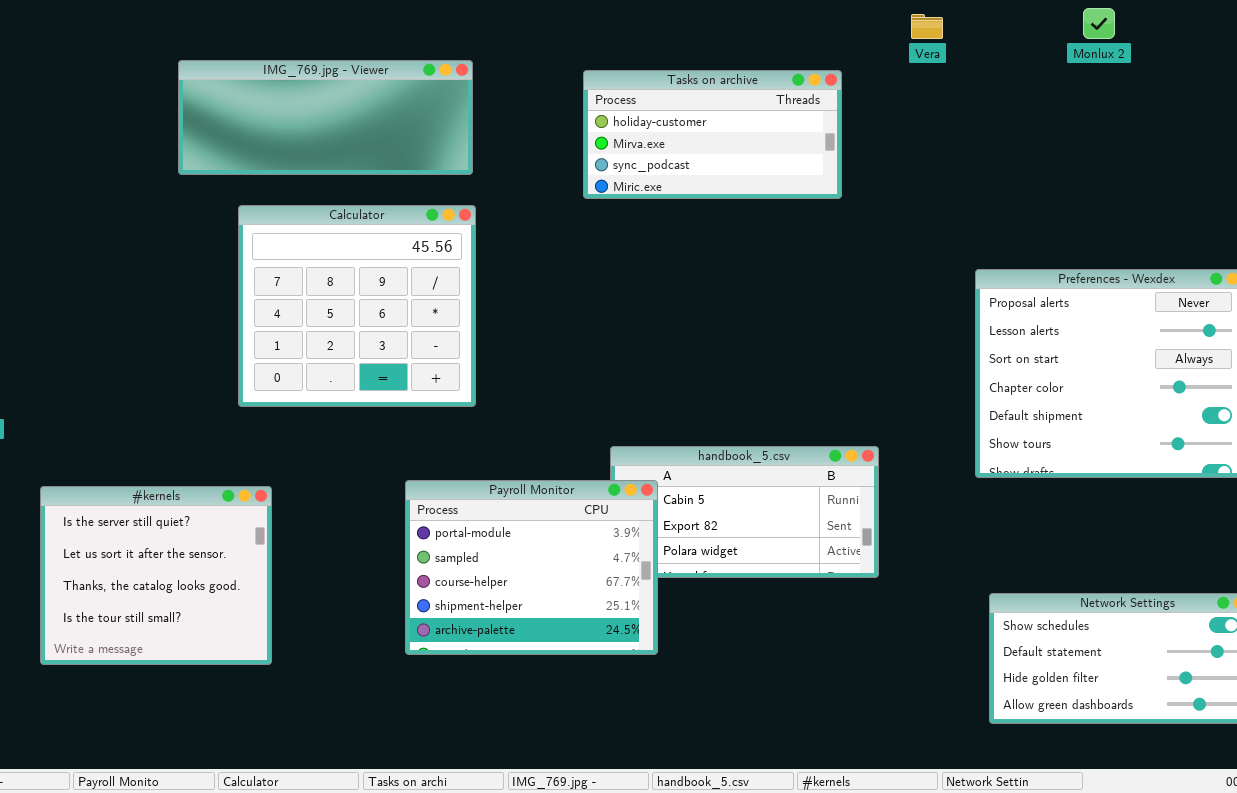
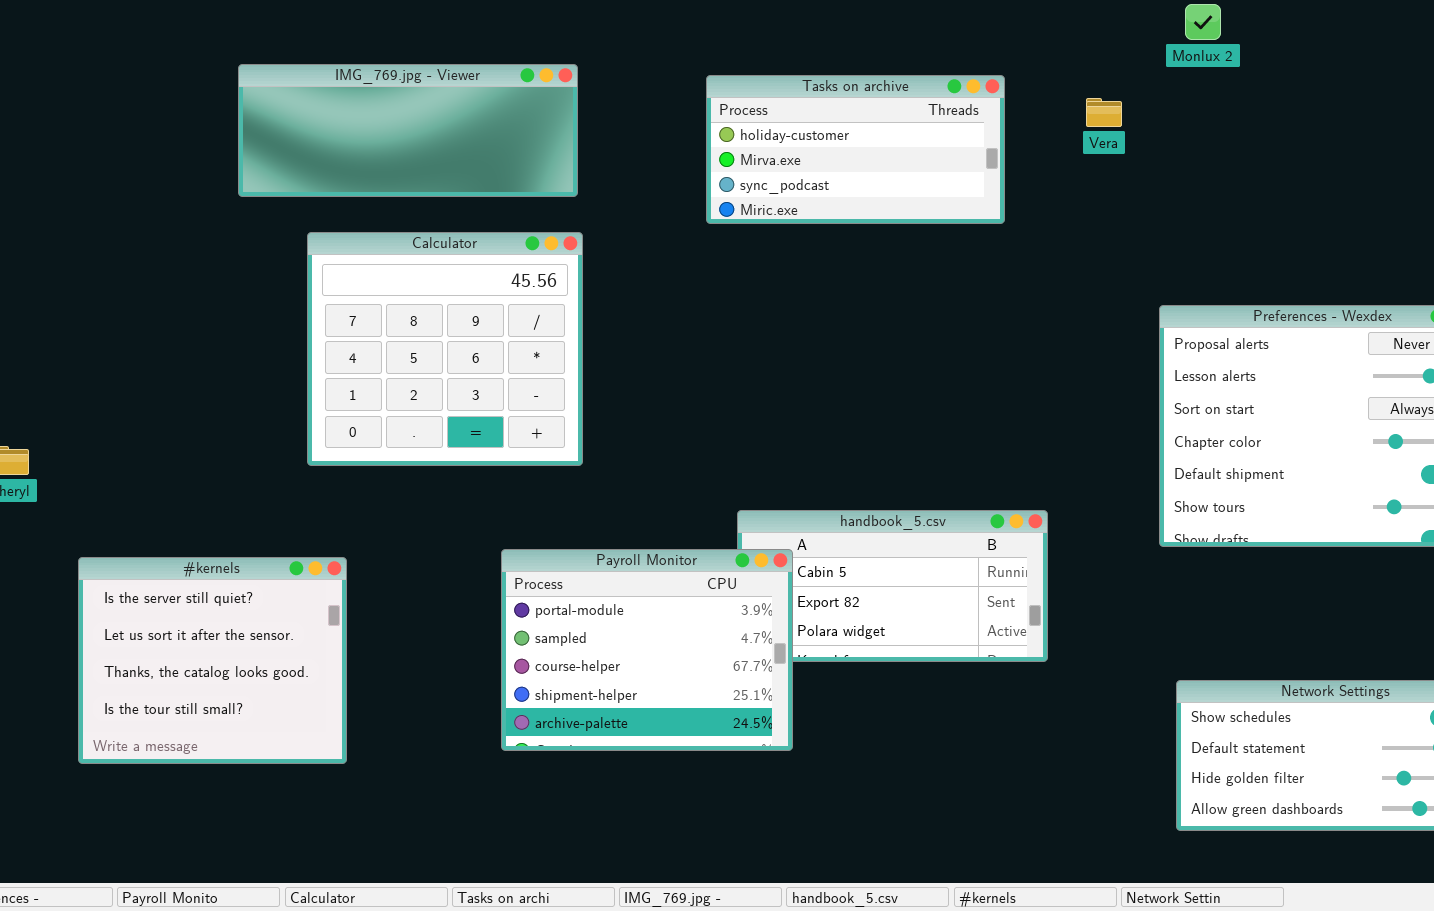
Monlux 2: [1083,8,1115,39] -> [1185,4,1221,40], moved
Vera: [911,14,943,39] -> [1086,98,1122,127], moved

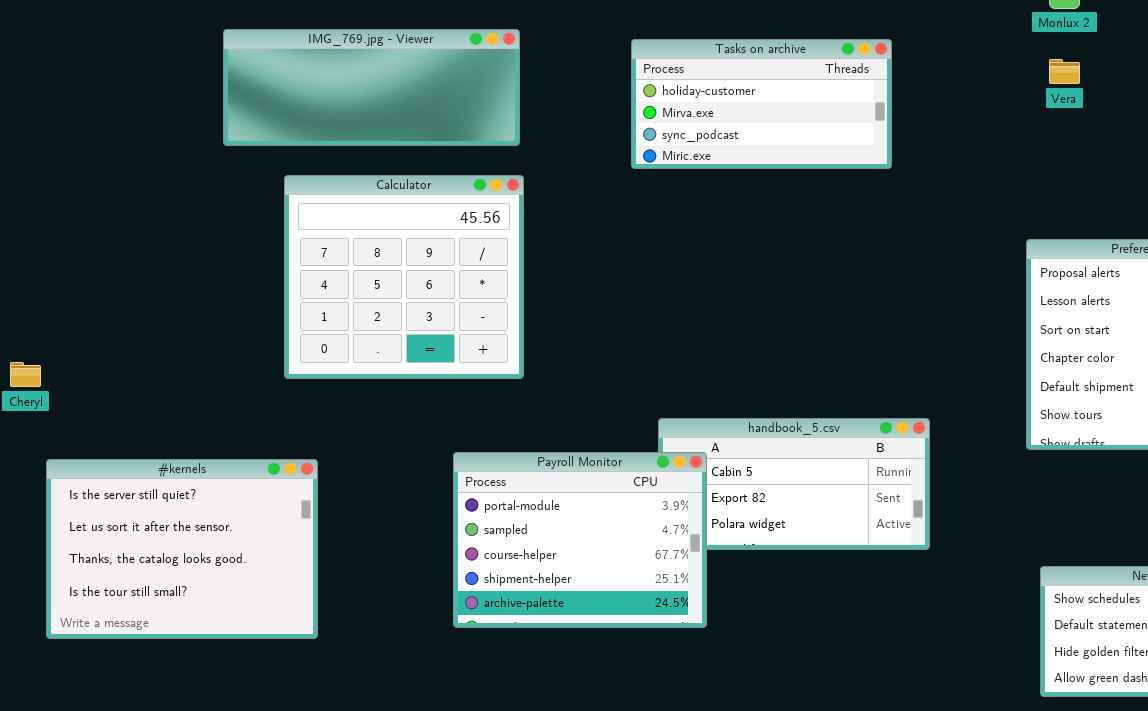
Vera: [1086,98,1122,127] -> [1049,59,1080,84], moved
#kernels: [78,557,347,764] -> [46,459,318,639], resized

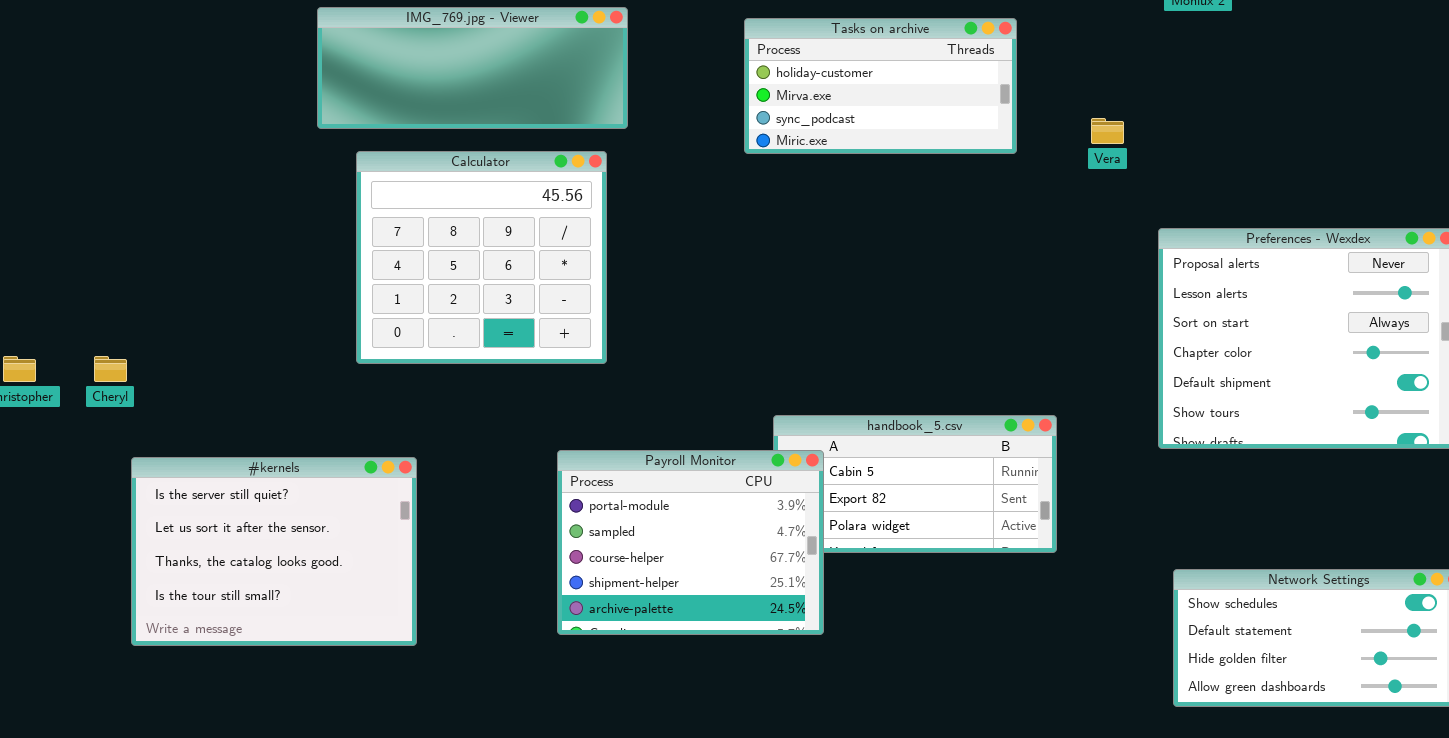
Vera: [1049,59,1080,84] -> [1091,118,1124,144], moved
Calculator: [284,175,524,379] -> [356,151,607,364], moved

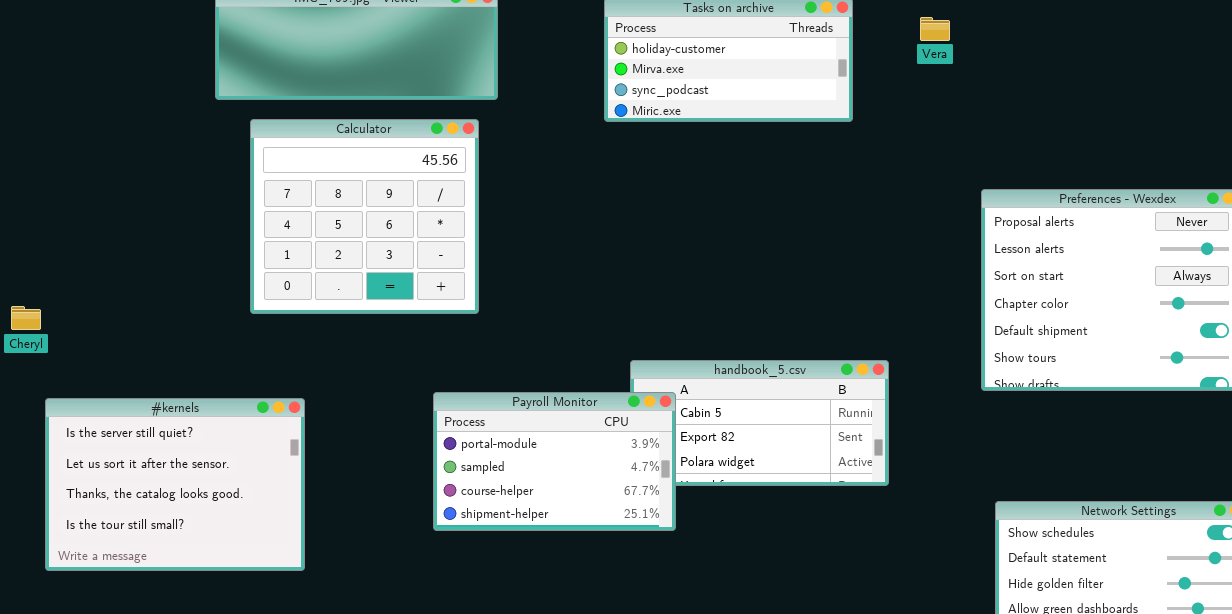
Vera: [1091,118,1124,144] -> [920,17,950,41], moved
Payroll Monitor: [557,450,824,635] -> [433,392,676,531], resized

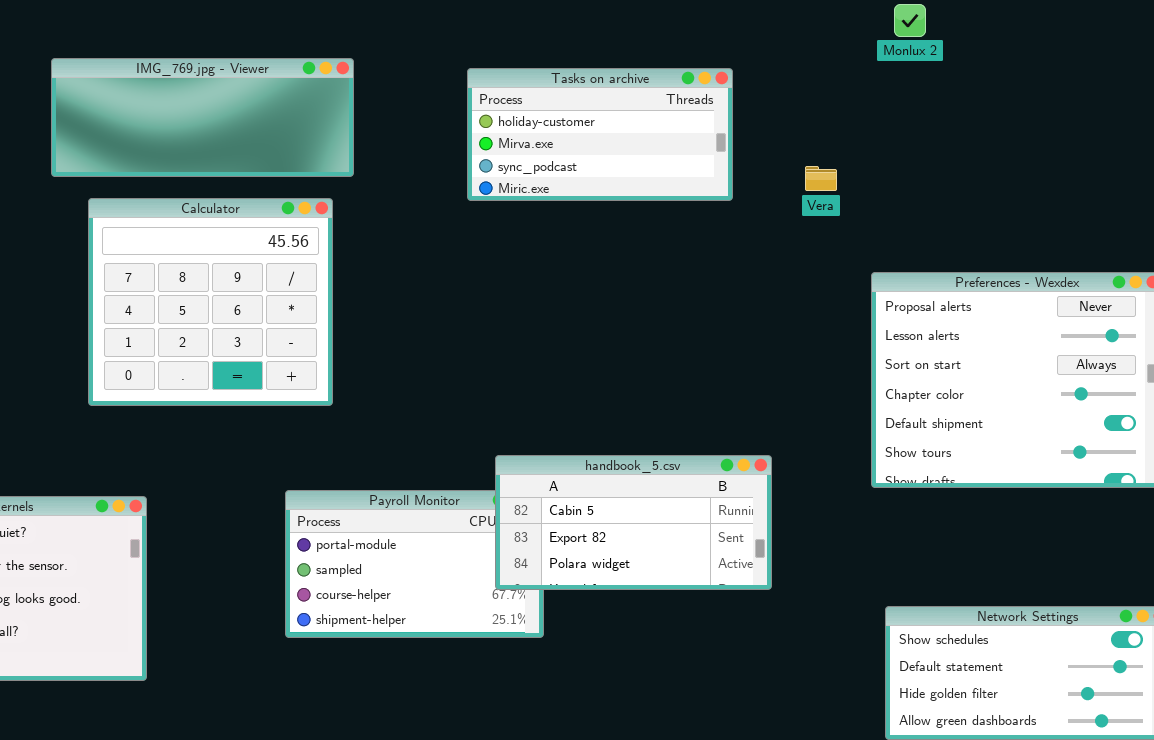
Vera: [920,17,950,41] -> [805,166,837,191], moved
handbook_5.csv: [630,360,889,486] -> [495,455,772,590], raised

